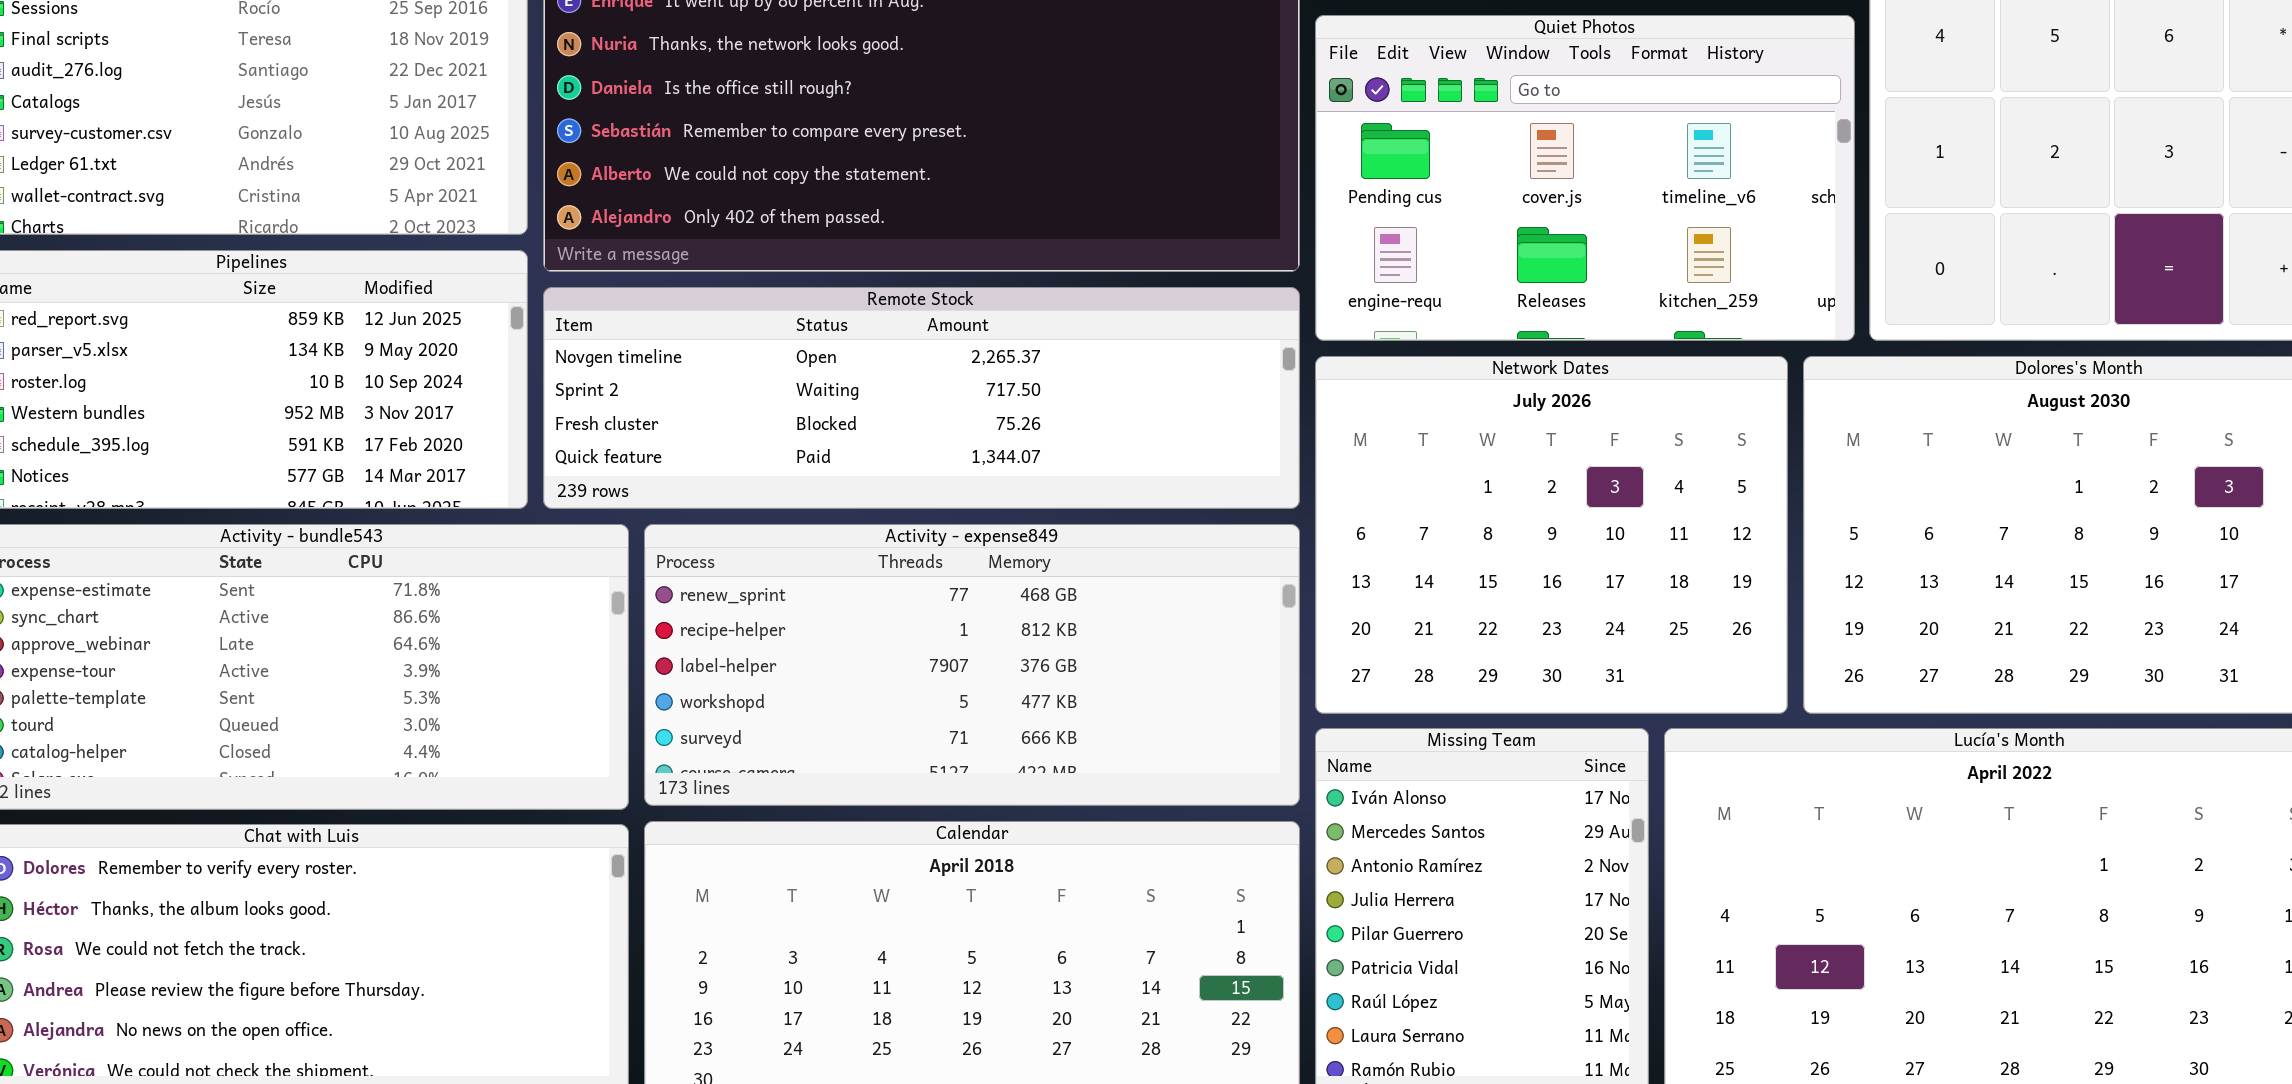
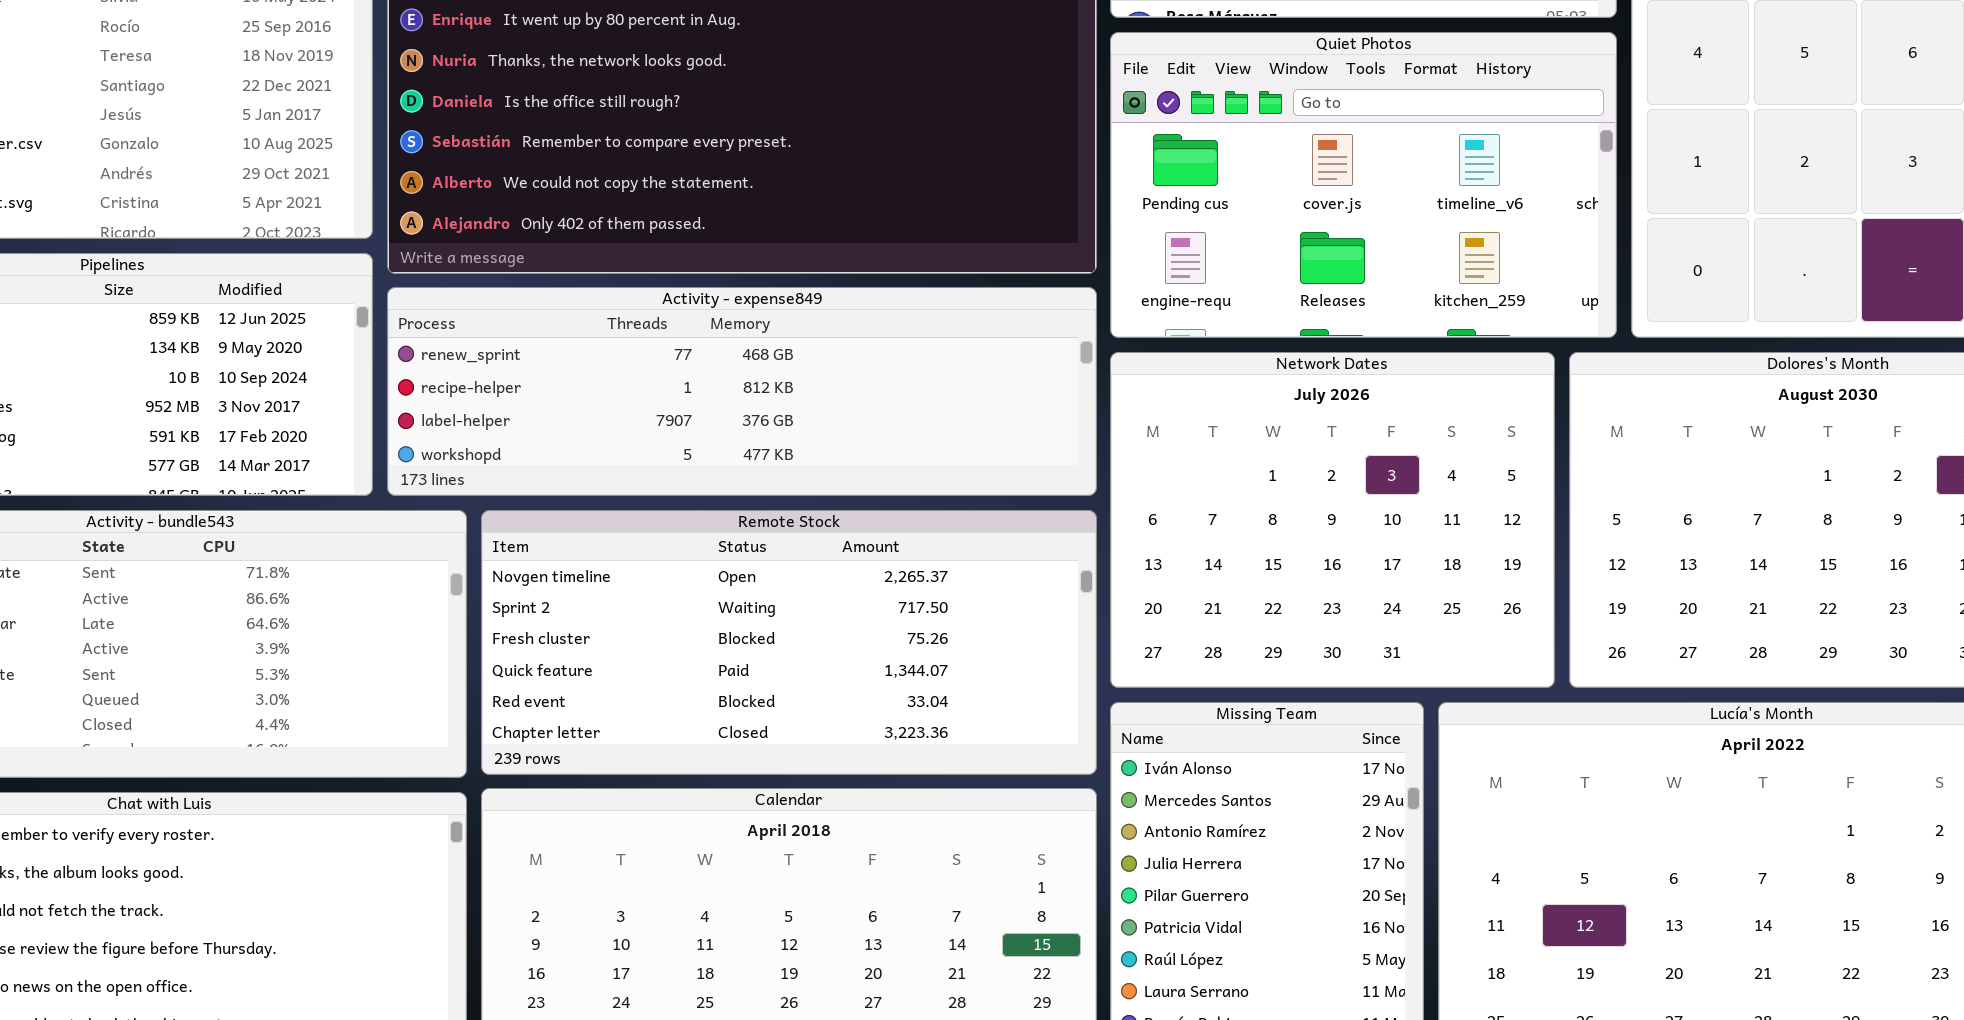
Remote Stock: [543,287,1300,509] -> [481,510,1097,775], moved, resized
Activity - expense849: [644,524,1300,806] -> [387,287,1097,496], moved, resized

